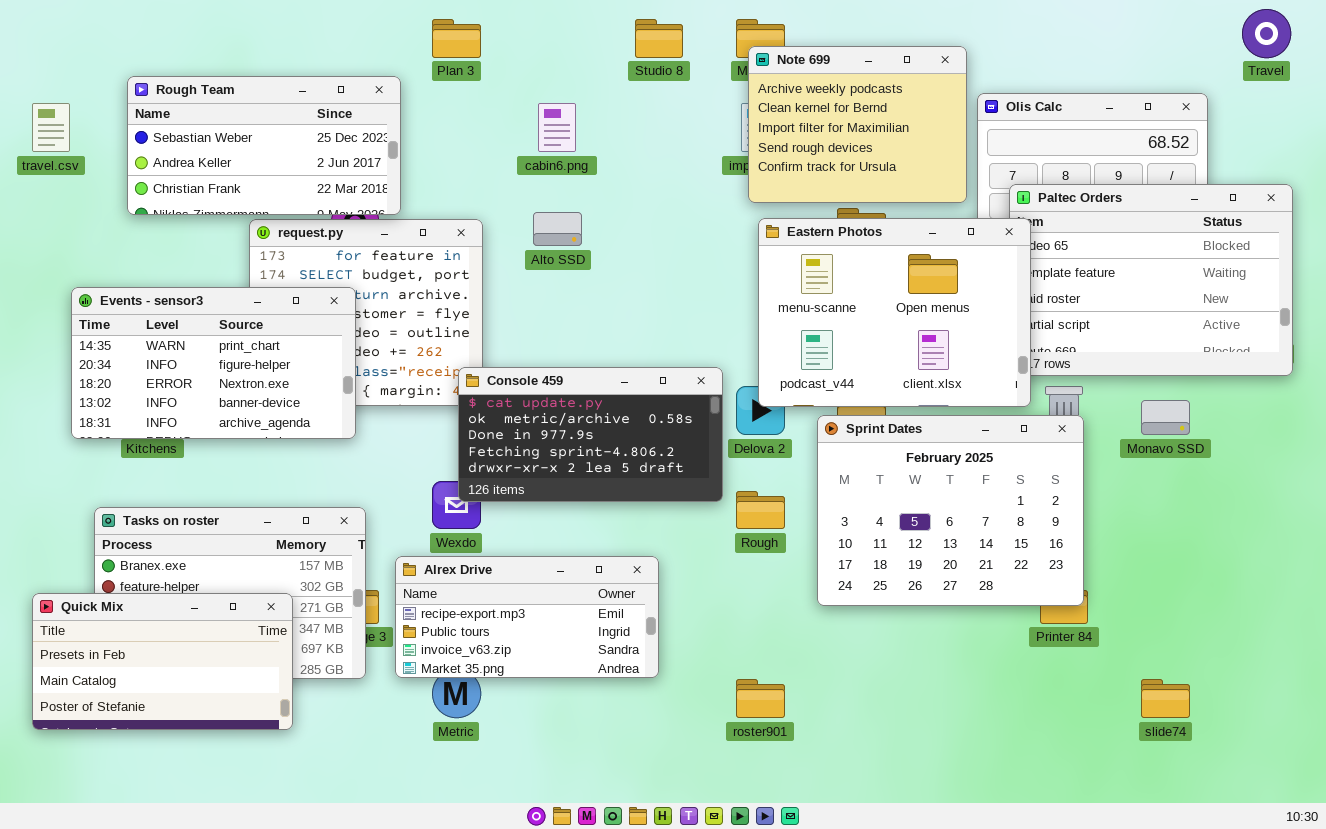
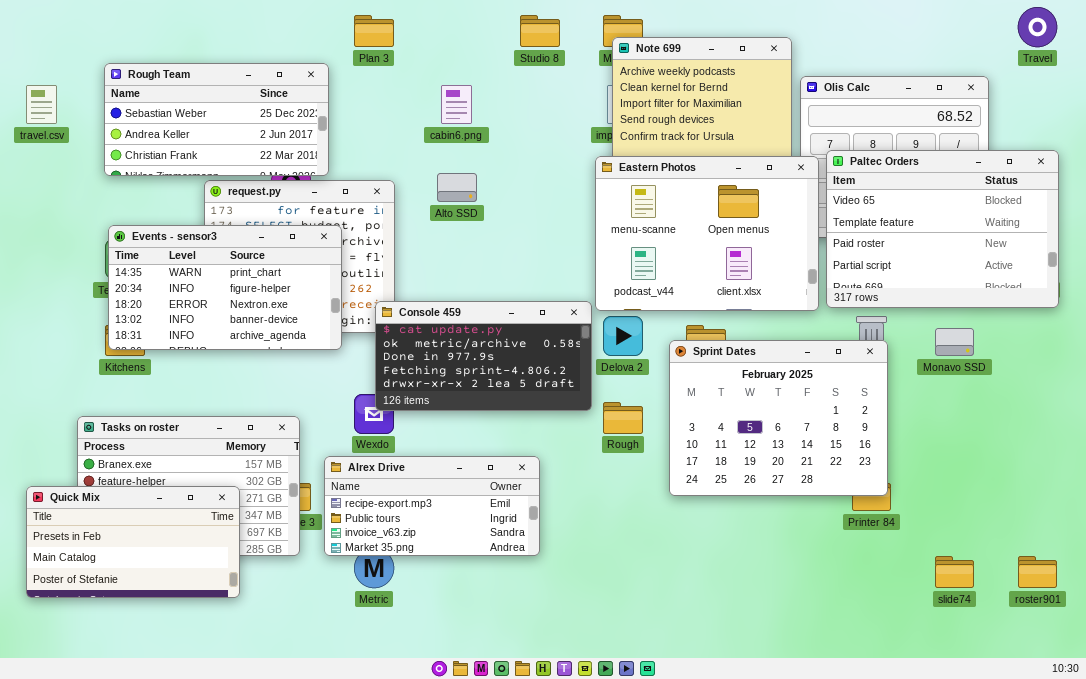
Eastern Photos: [758,218,1031,407] -> [595,156,819,311], moved
Events - sensor3: [71,287,356,439] -> [108,225,342,350], moved
roster901: [736,679,785,718] -> [1018,556,1057,588], moved

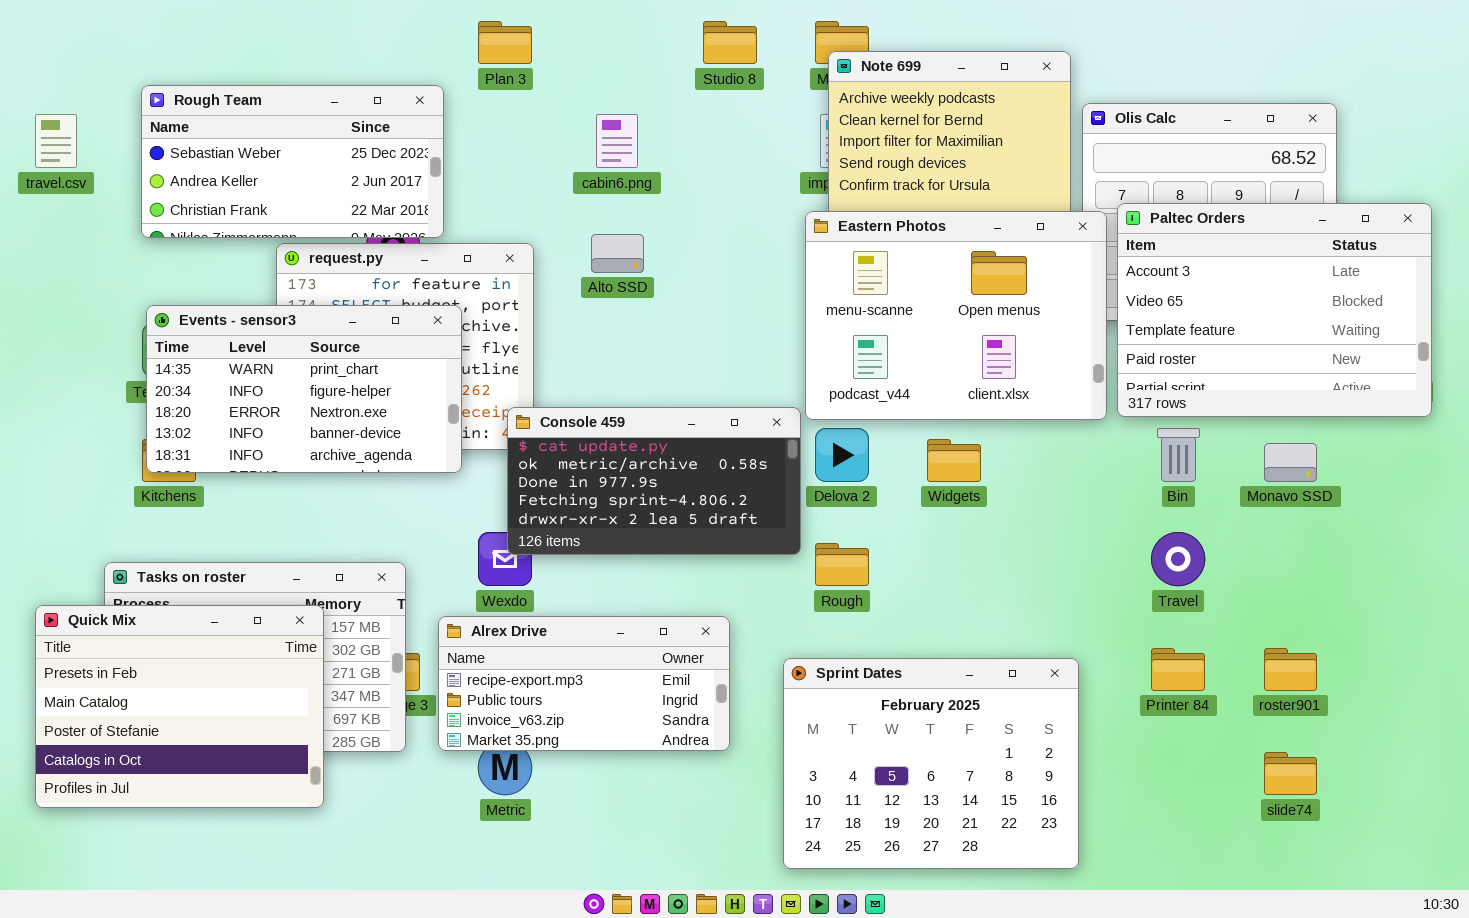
Travel: [1018,7,1057,47] -> [1151,532,1205,586], moved
Paltec Orders: [826,150,1059,308] -> [1117,203,1432,417], scrolled up 1 row
Sprint Dates: [669,340,888,496] -> [783,658,1079,869], moved
Quick Mix: [26,486,240,598] -> [35,605,324,808], resized
roster901: [1018,556,1057,588] -> [1264,648,1317,691], moved

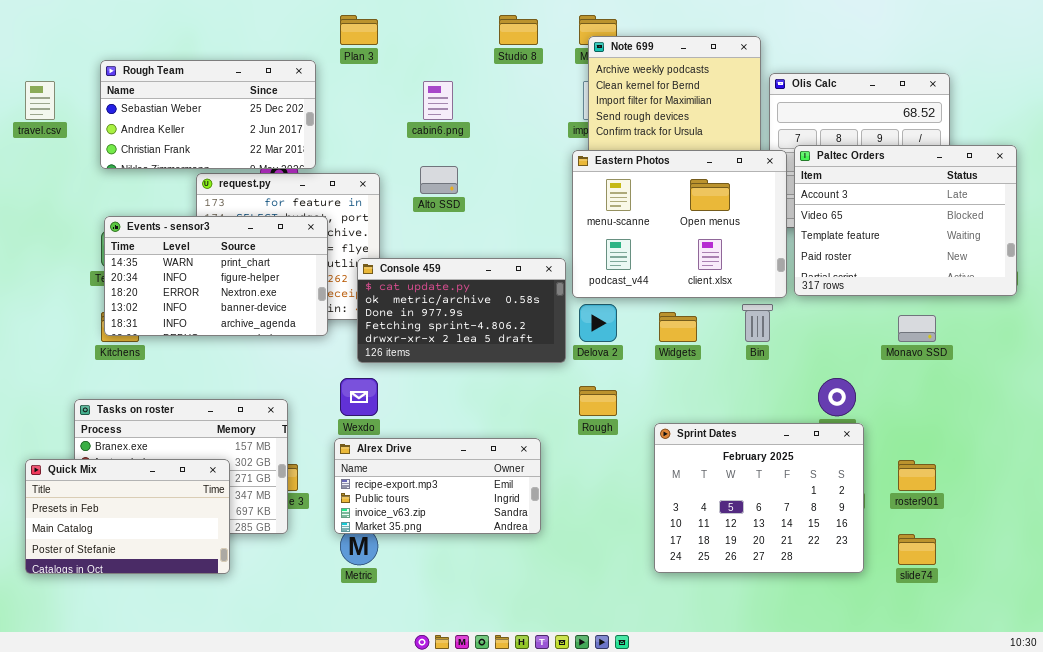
Console 459: [507,407,801,555] -> [357,258,566,363], moved
Bin: [1157,428,1200,482] -> [742,304,773,342], moved
Quick Mix: [35,605,324,808] -> [25,459,230,574], resized
Alrex Drive: [438,616,730,751] -> [334,438,541,534], moved
Sprint Dates: [783,658,1079,869] -> [654,423,864,573], moved

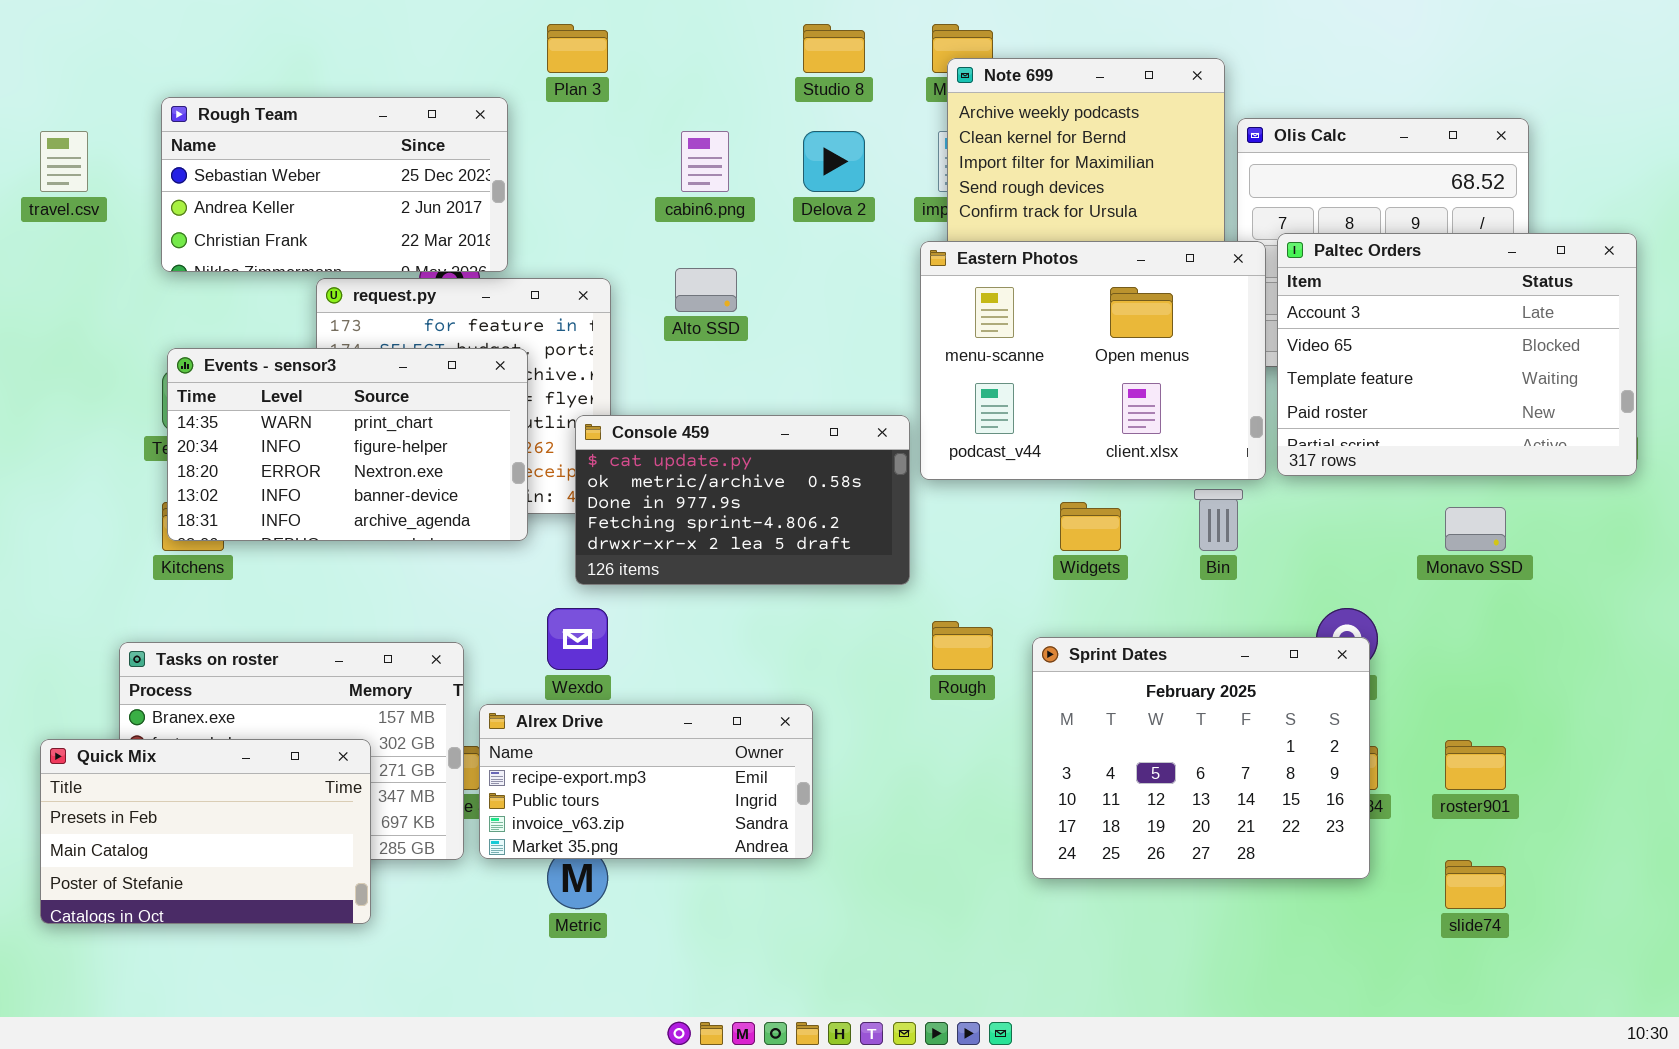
Delova 2: [579,304,617,342] -> [803,131,865,192], moved
Sprint Dates: [654,423,864,573] -> [1032,637,1370,879], moved
Alrex Drive: [334,438,541,534] -> [479,704,813,859], moved

